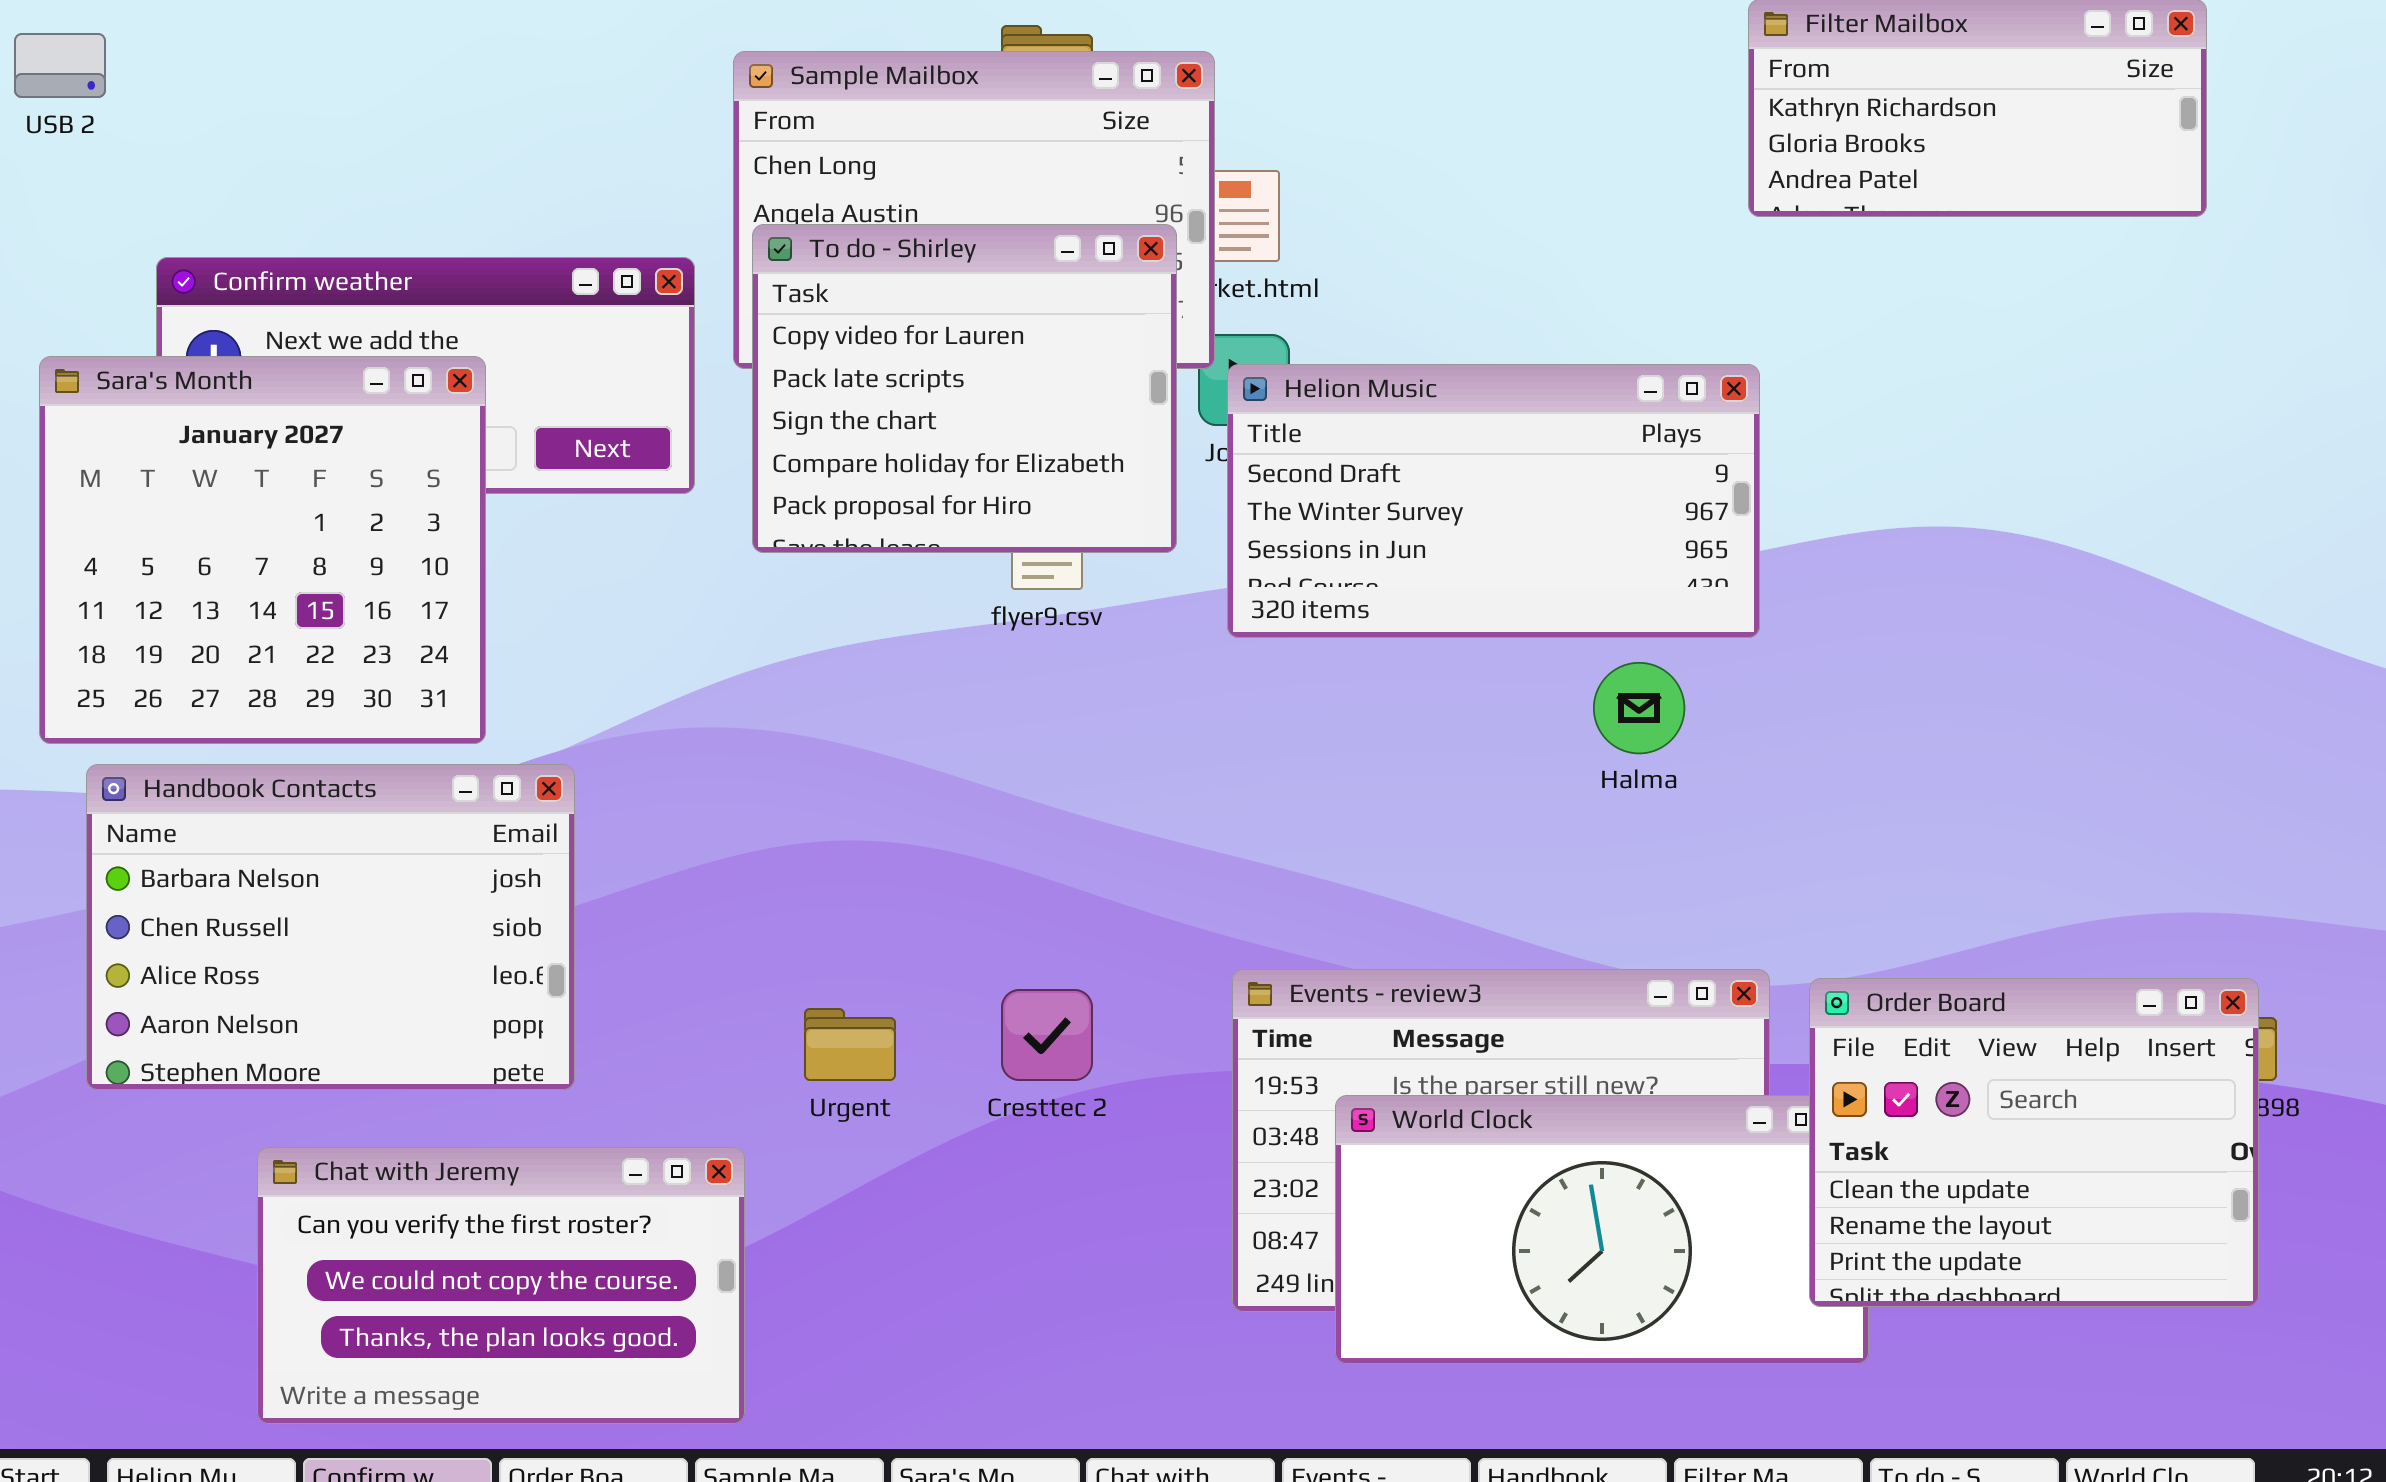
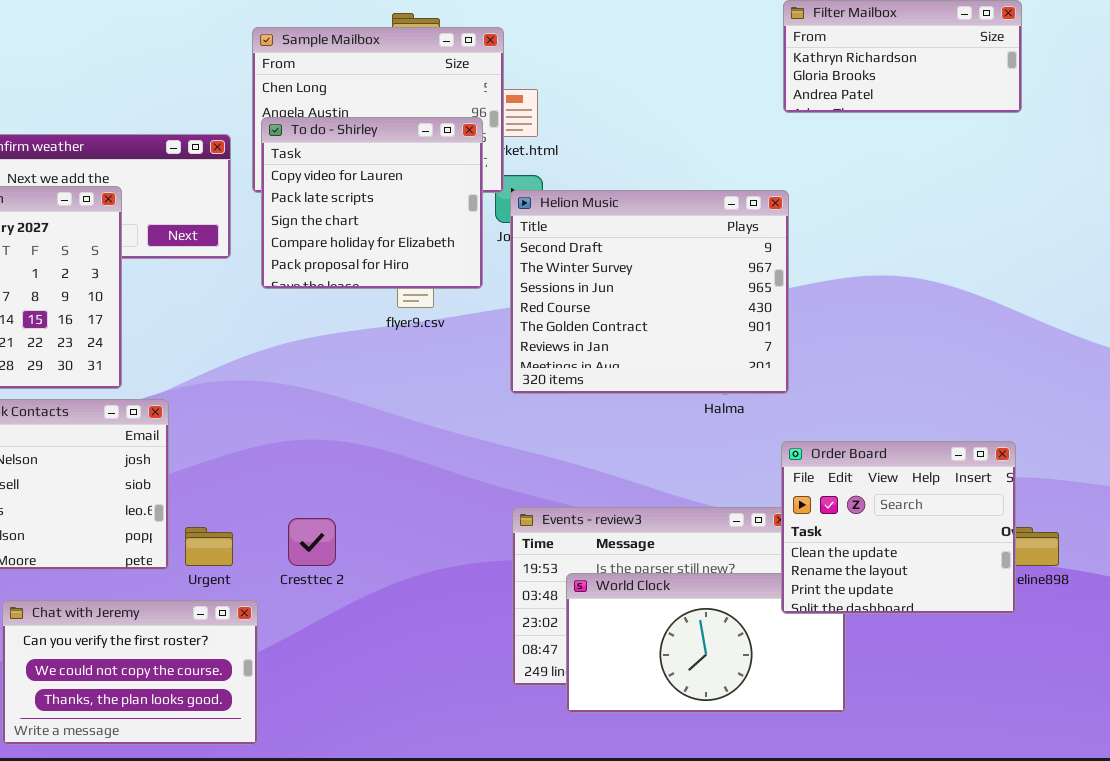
Helion Music: [1227,364,1760,638] -> [510,190,789,394], resized
Order Board: [1809,978,2259,1307] -> [781,441,1016,614], moved
Cresttec 2: [1001,989,1093,1081] -> [288,518,336,566], moved
Urgent: [804,1008,896,1081] -> [185,527,233,566], moved

